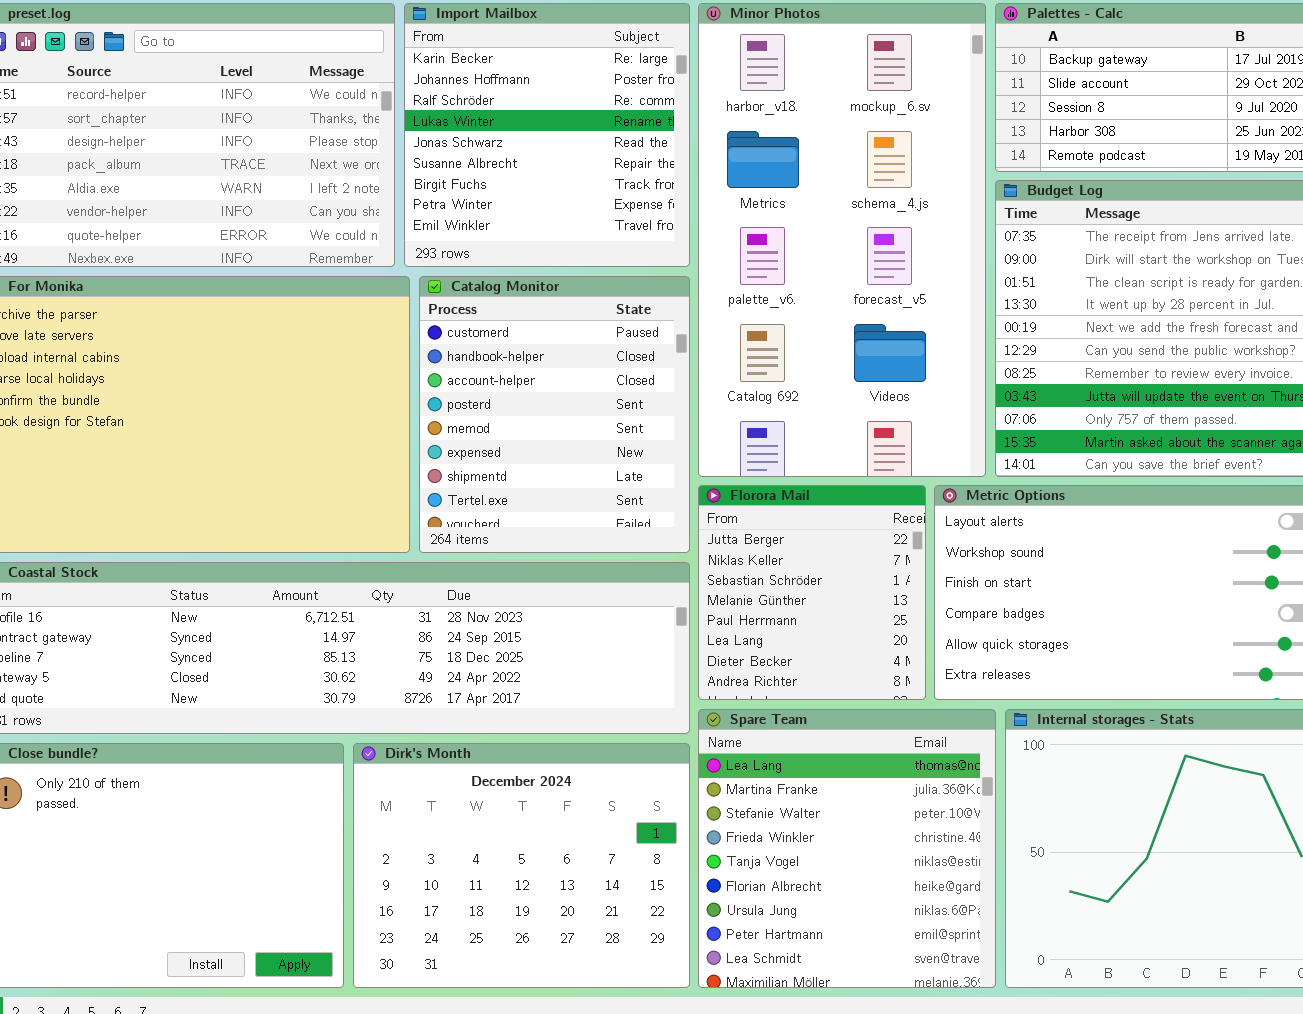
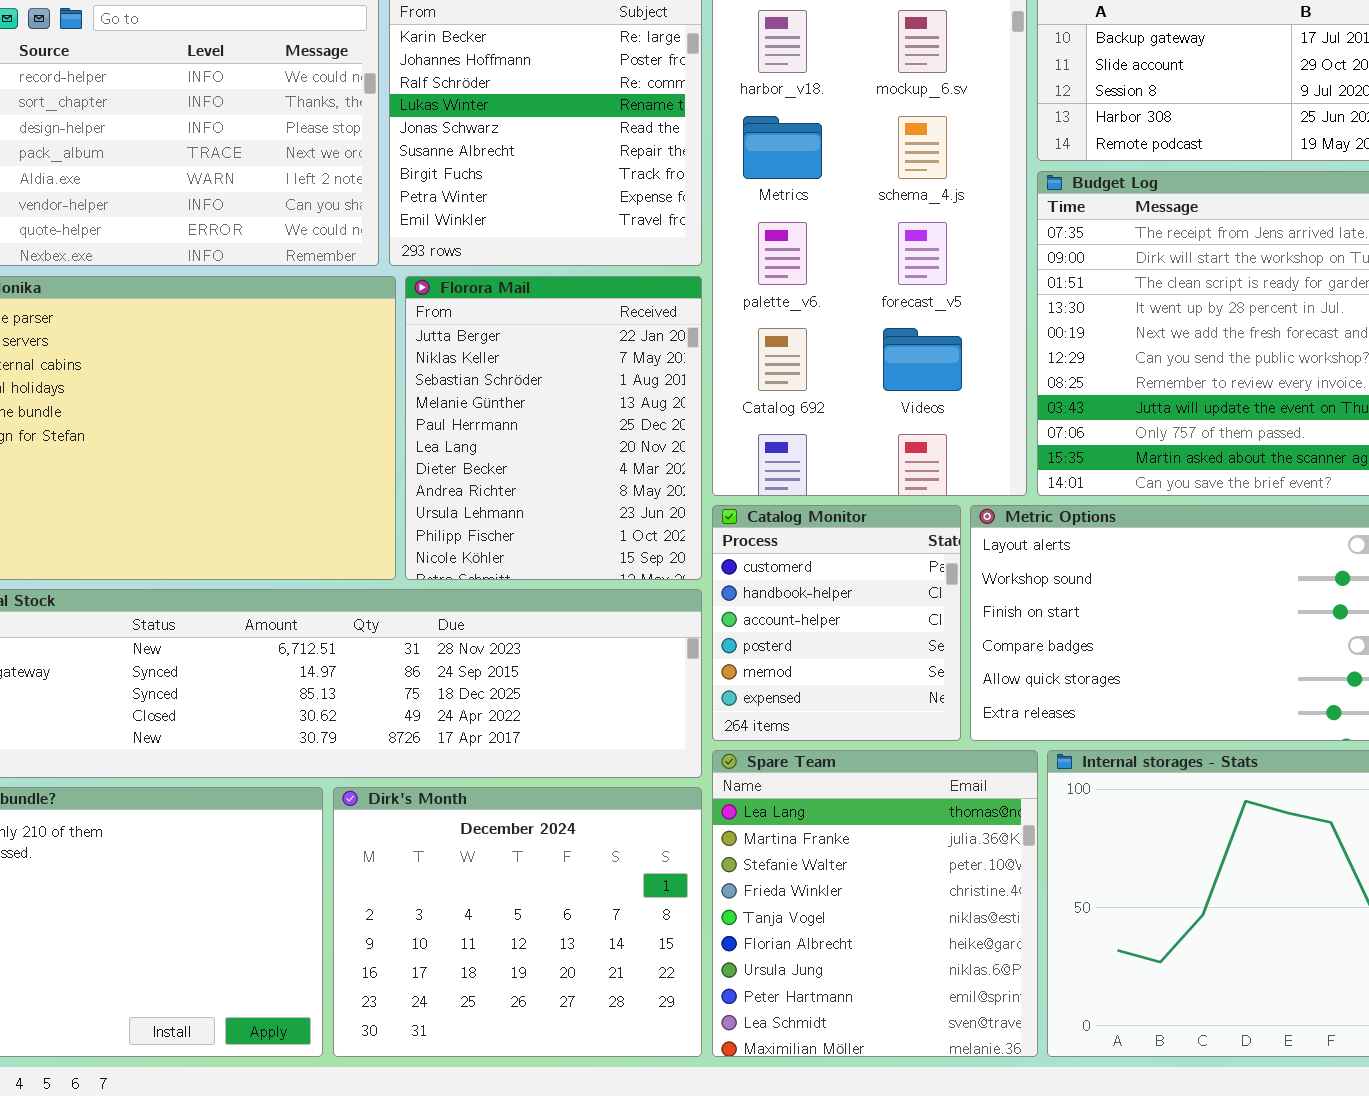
Catalog Monitor: [419,276,690,553] -> [712,505,961,741], moved, resized
Florora Mail: [698,485,926,700] -> [405,276,702,580], moved, resized

